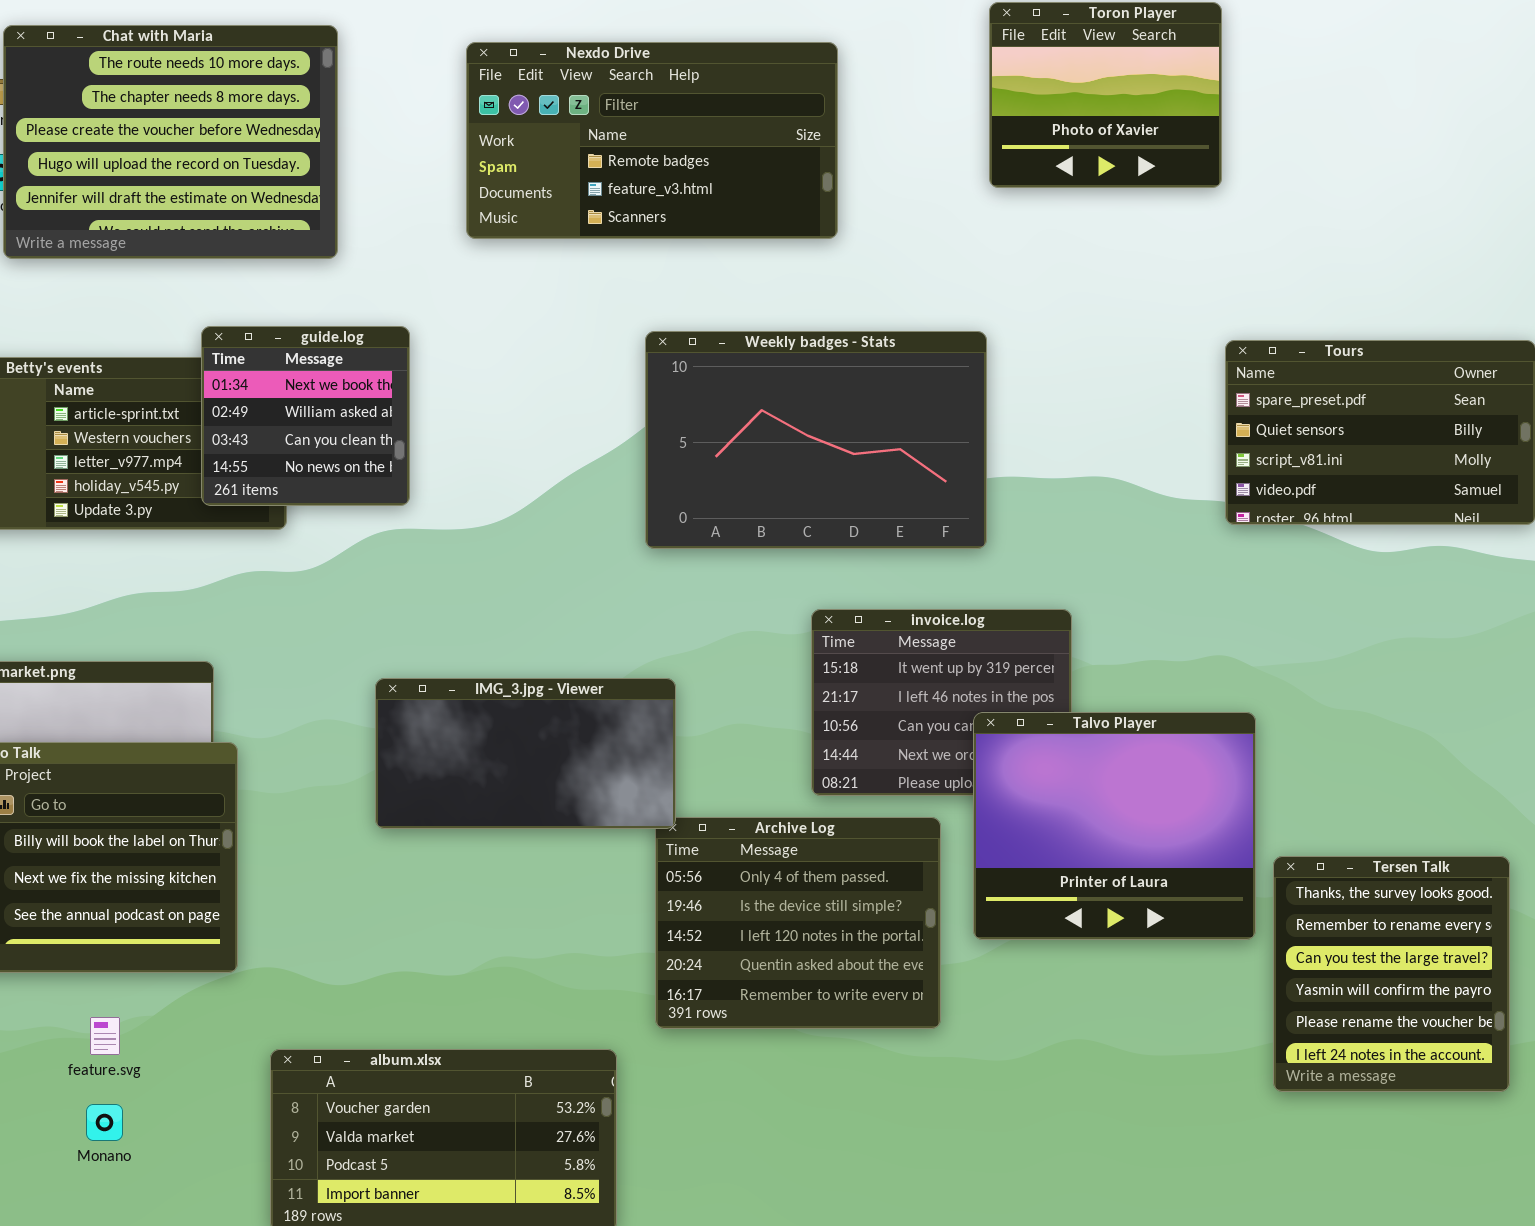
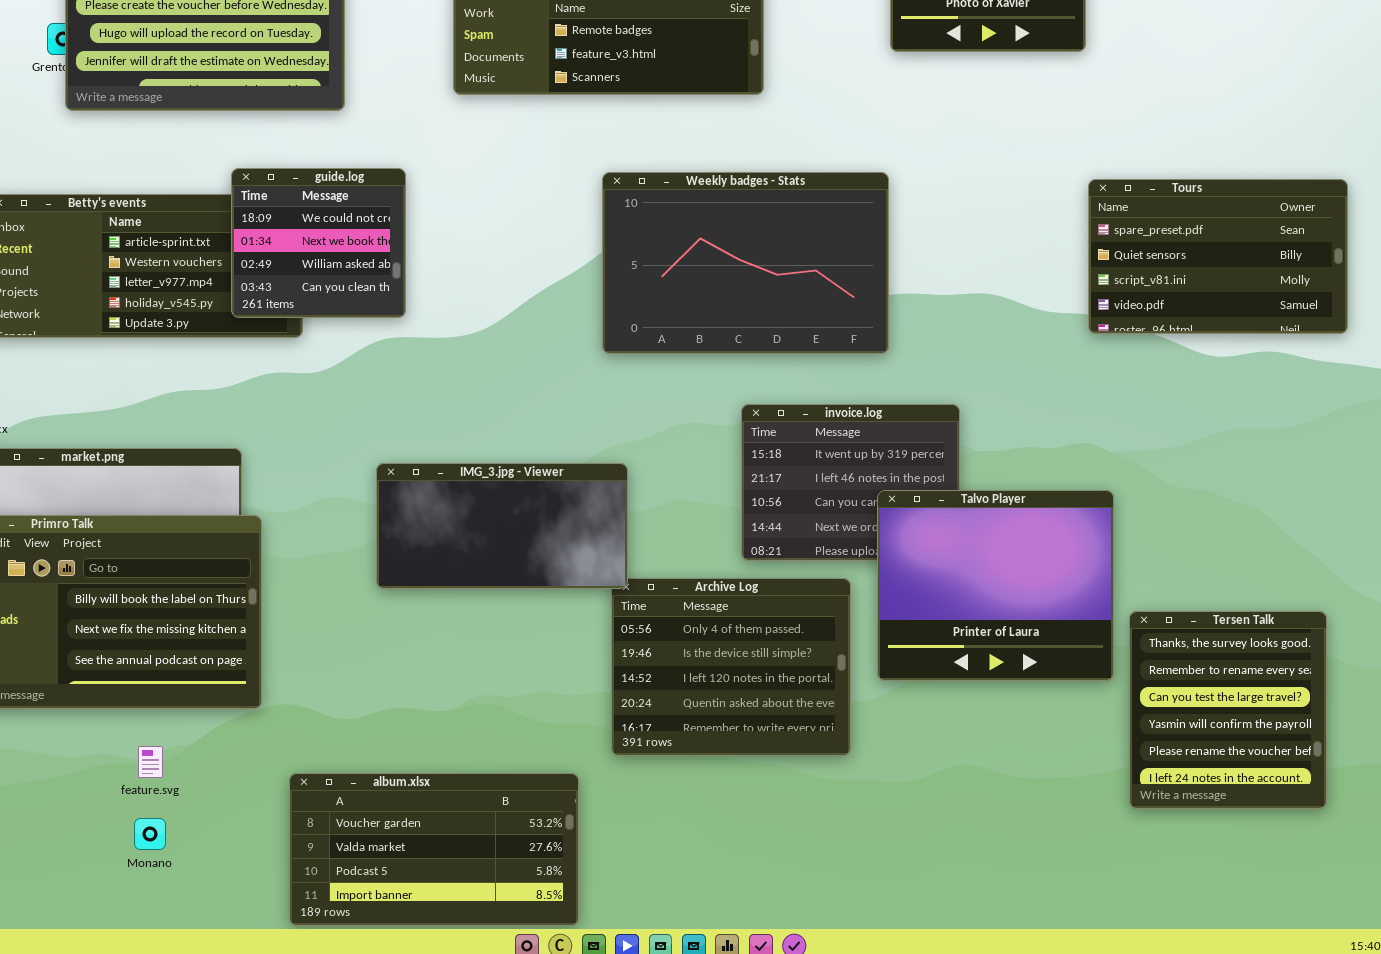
guide.log: [201,326,410,506] -> [231,168,406,318], scrolled up 1 row

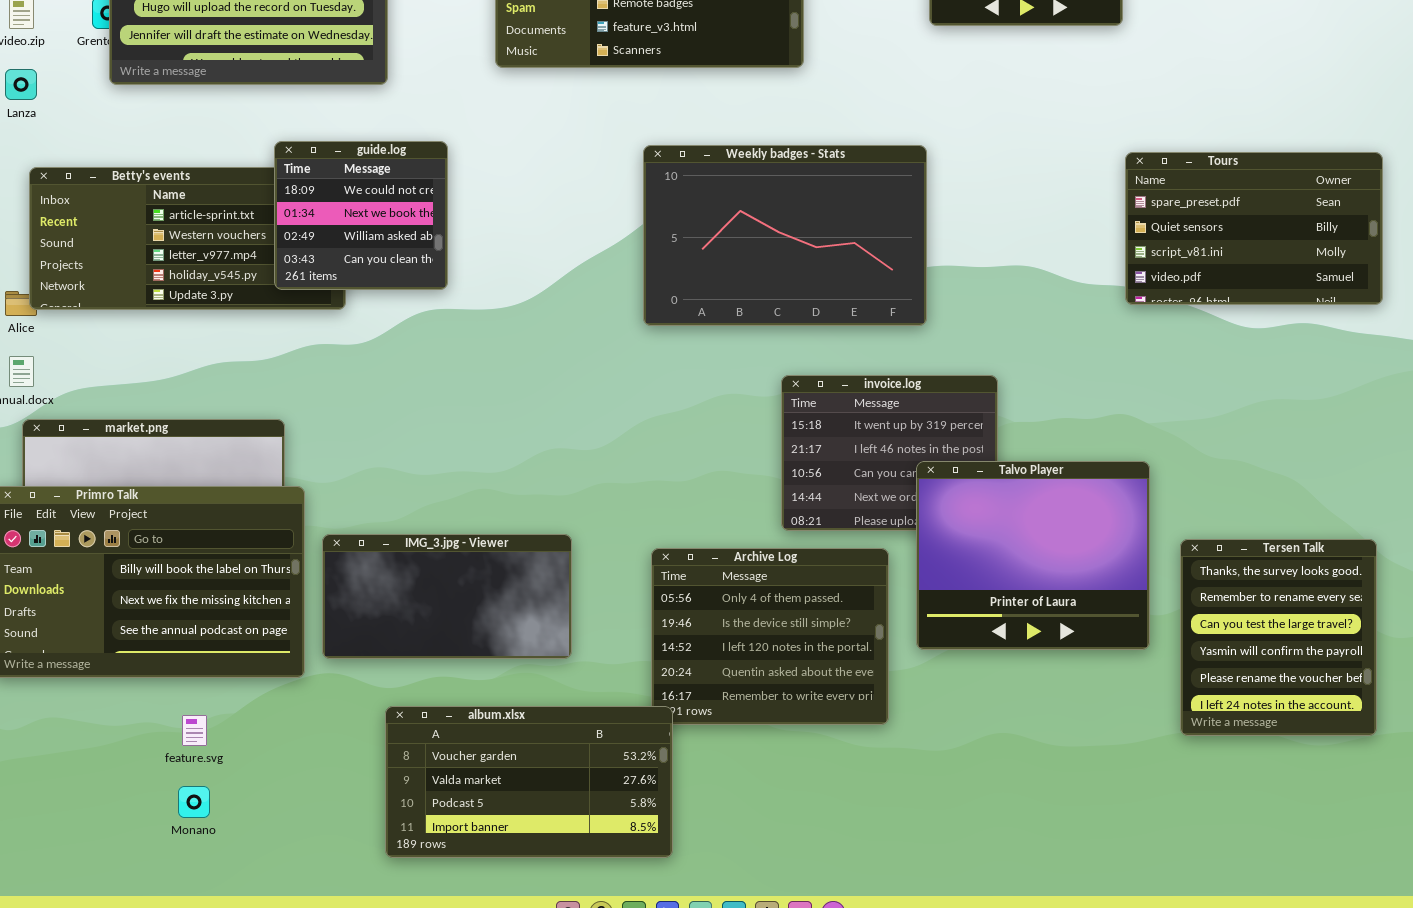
IMG_3.jpg - Viewer: [376,463,628,589] -> [322,534,572,659], moved
Tersen Talk: [1129,611,1327,809] -> [1180,539,1377,736], moved
album.xlsx: [289,773,579,926] -> [385,706,673,858], moved

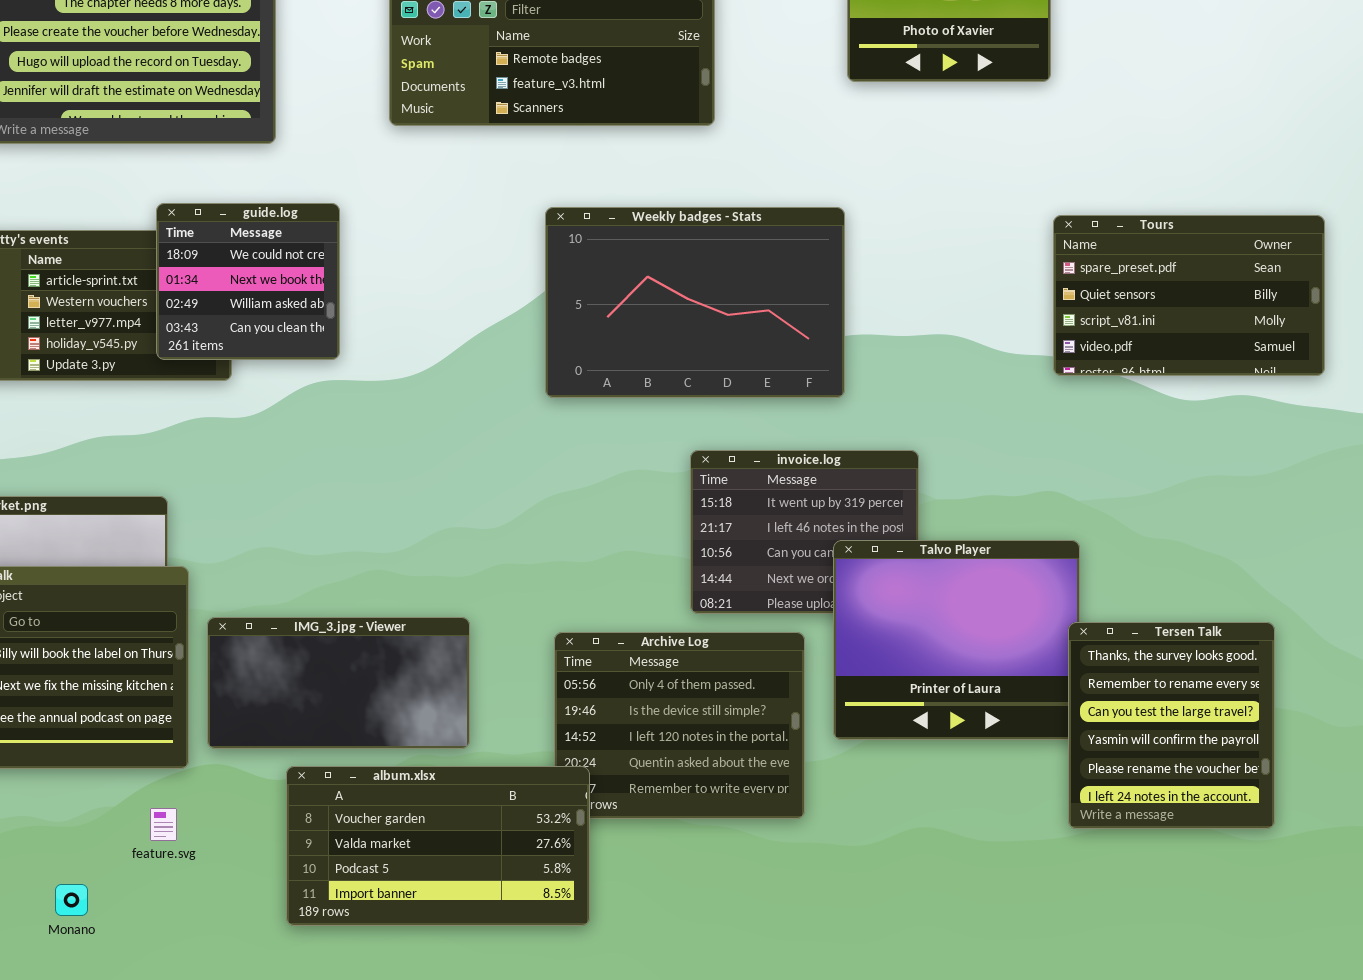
Tersen Talk: [1180,539,1377,736] -> [1068,622,1275,829], moved
album.xlsx: [385,706,673,858] -> [286,766,590,926], moved
feature.svg: [182,715,207,746] -> [150,808,177,841], moved

